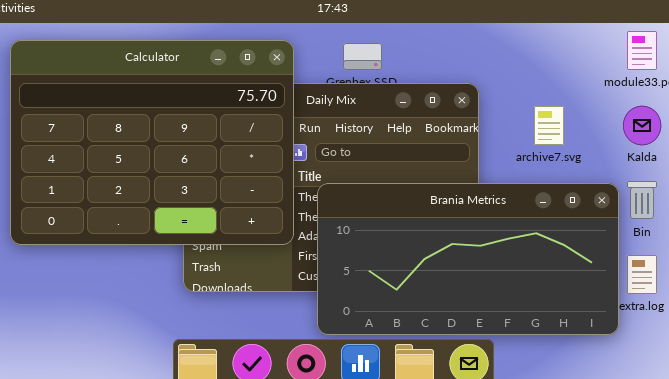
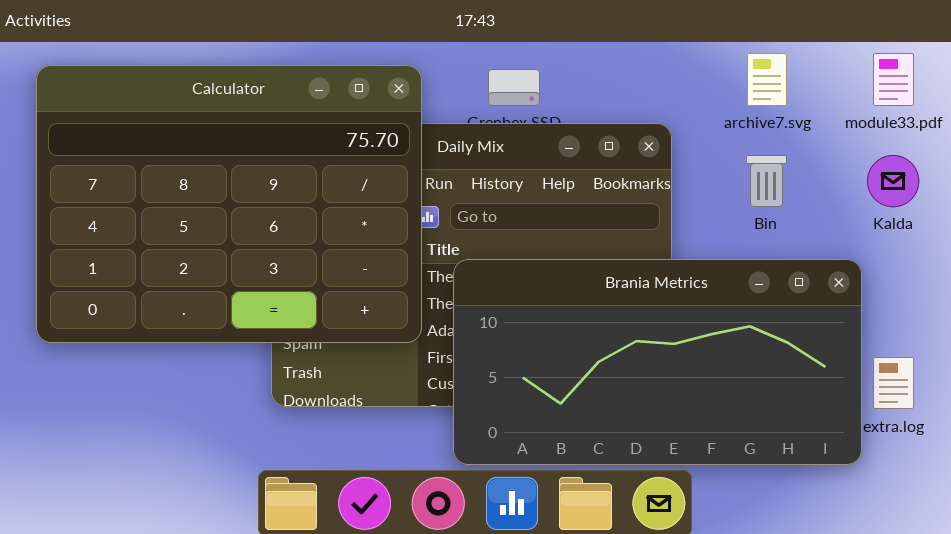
archive7.svg: [534,106,564,145] -> [747,53,787,106], moved
Bin: [627,181,657,219] -> [746,155,787,207], moved

